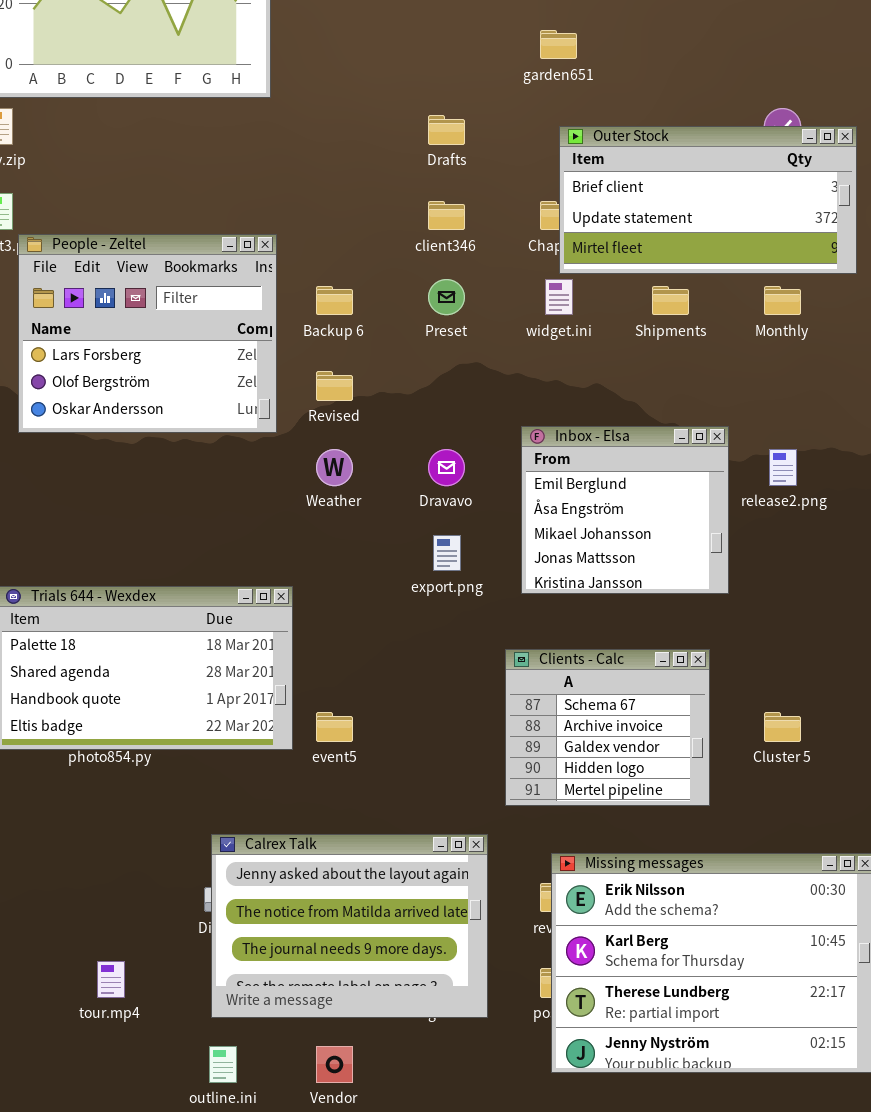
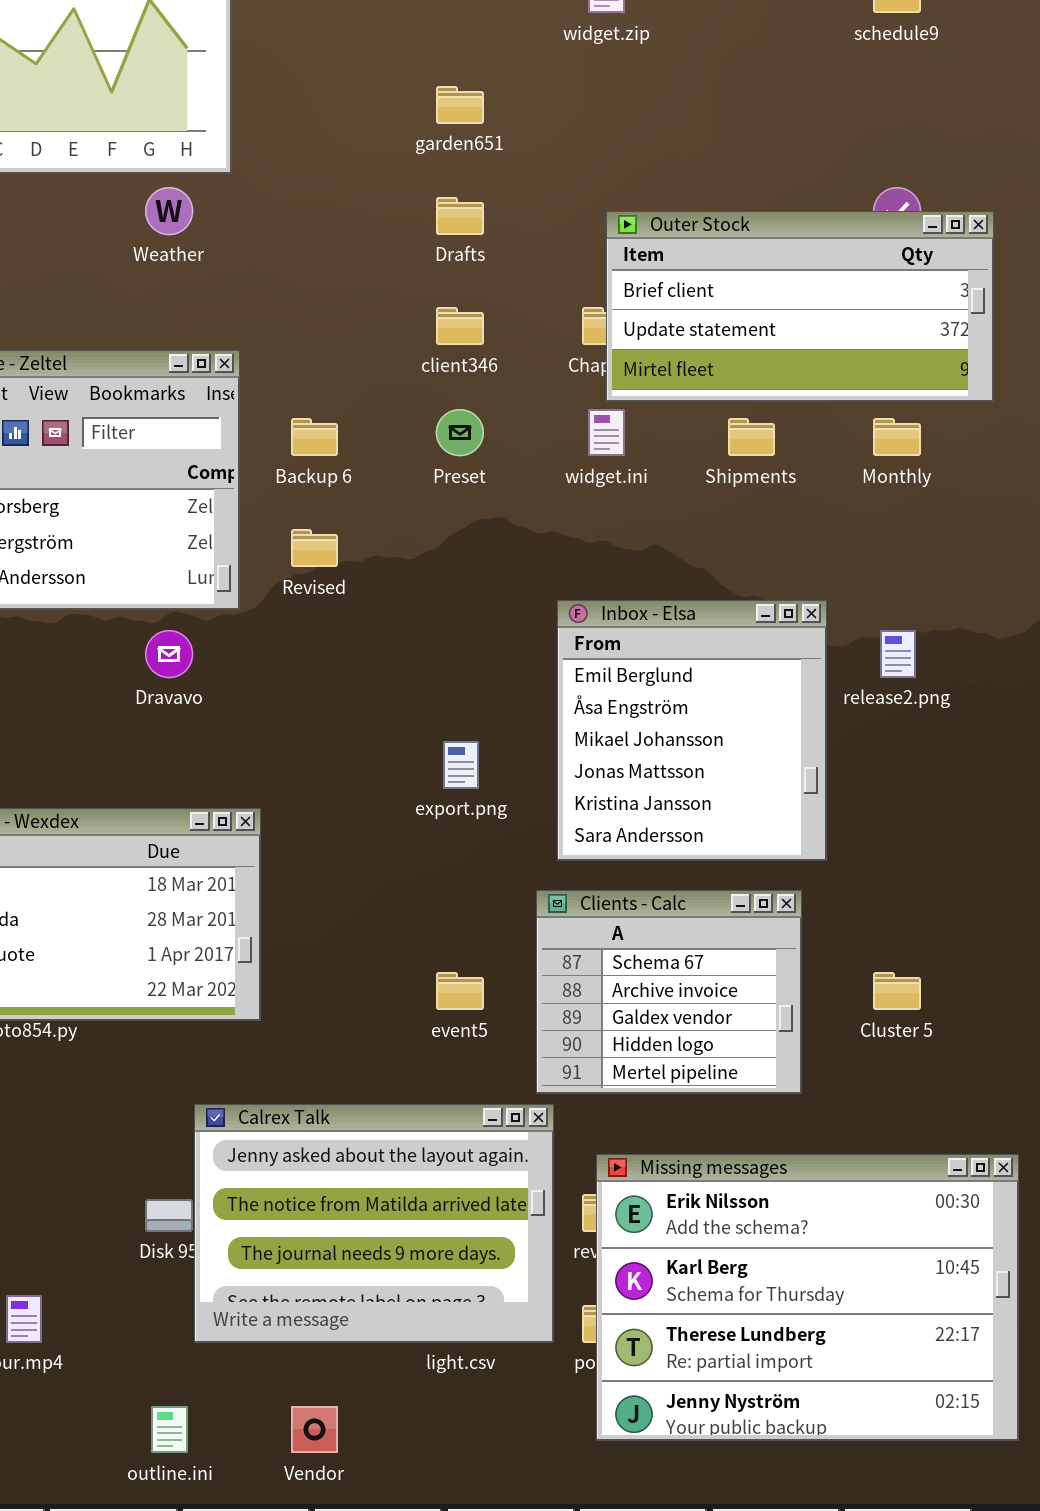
garden651: [540,30,577,59] -> [436,86,484,124], moved
Inbox - Elsa: [521,426,729,594] -> [557,600,827,861], resized
Weather: [316,449,353,486] -> [145,187,193,235], moved
Dravavo: [428,449,465,486] -> [145,630,193,678], moved
event5: [316,712,353,742] -> [436,972,484,1010], moved
Calrex Talk: [211,834,488,1018] -> [194,1104,554,1343], moved

